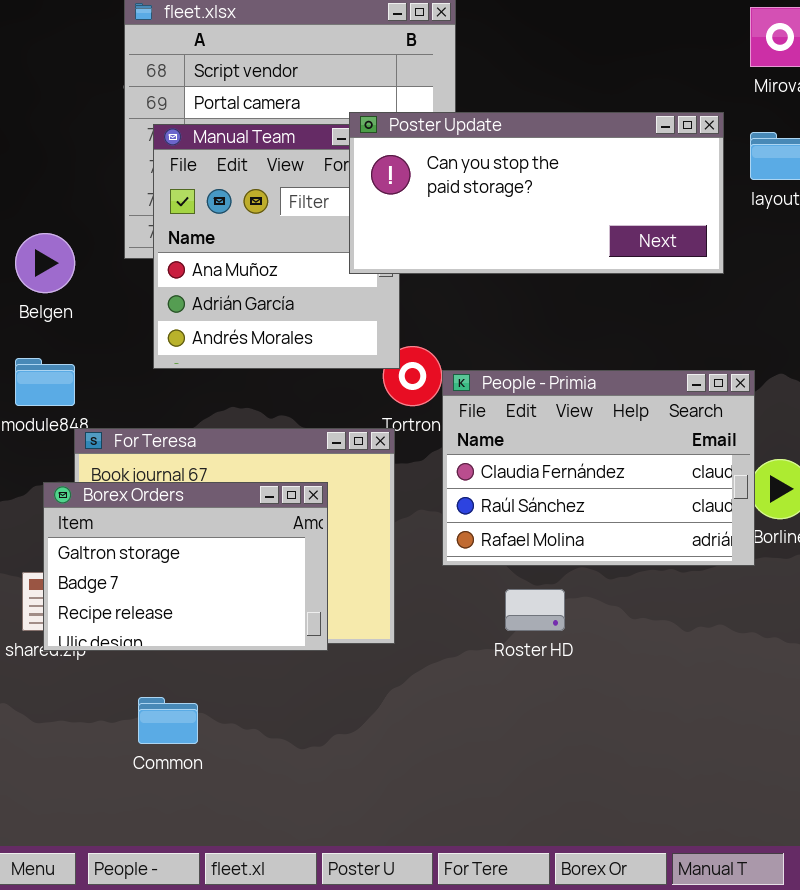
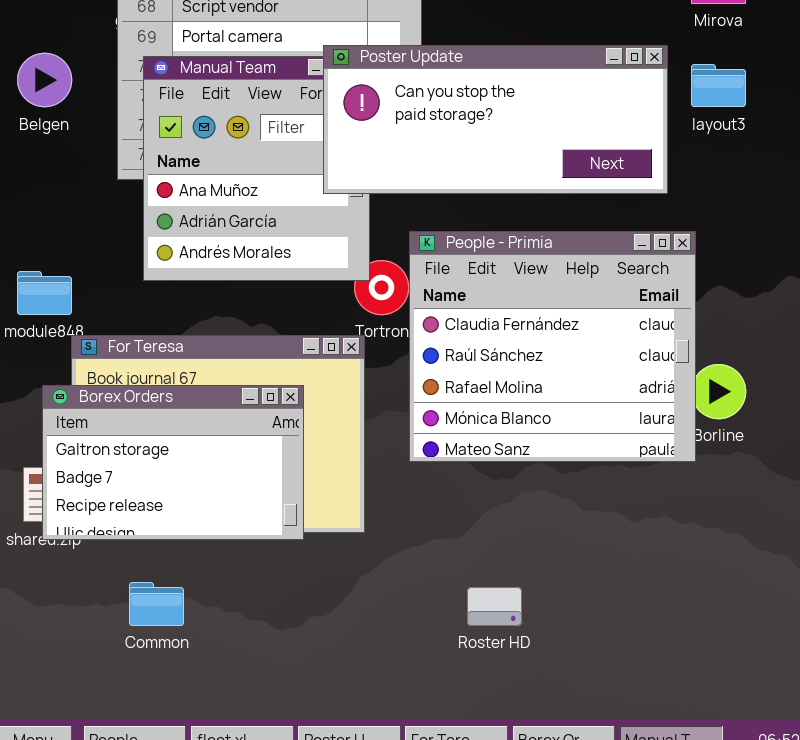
Belgen: [15,233,75,293] -> [17,53,72,107], moved
People - Primia: [442,370,755,566] -> [409,231,696,462], resized
Roster HD: [505,589,565,631] -> [467,587,522,626], moved

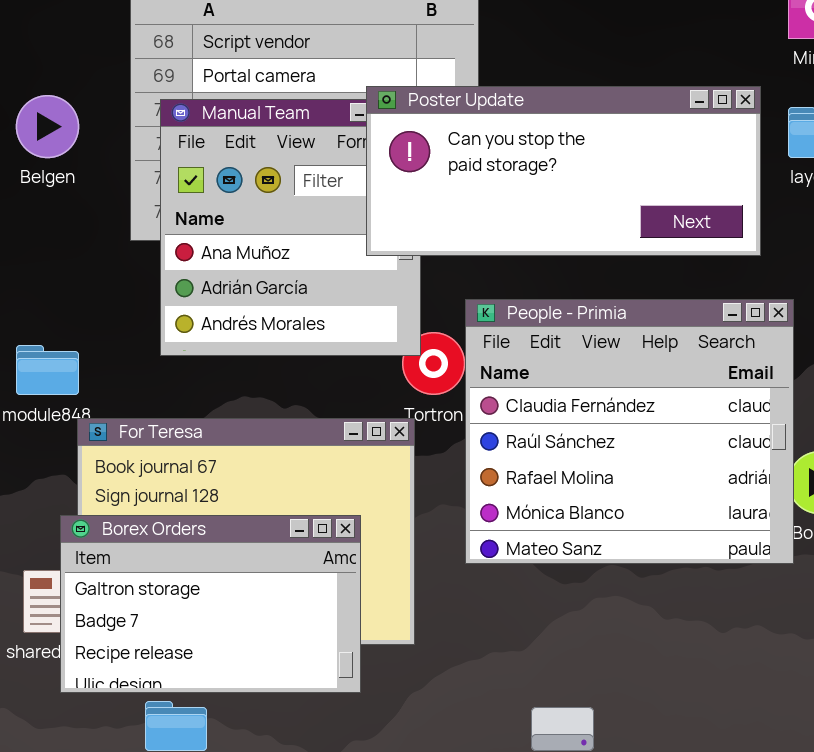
Borex Orders: [42,385,304,540] -> [60,515,361,693], moved

